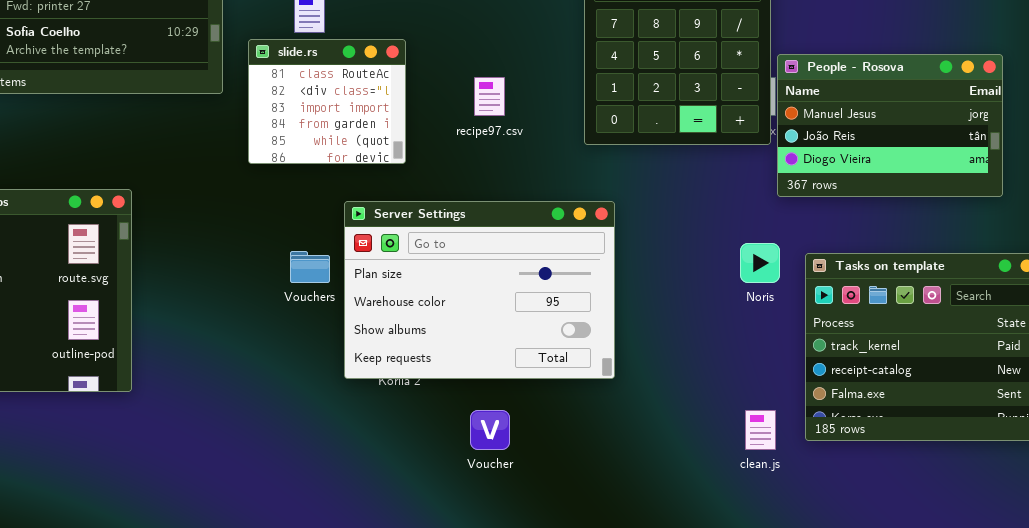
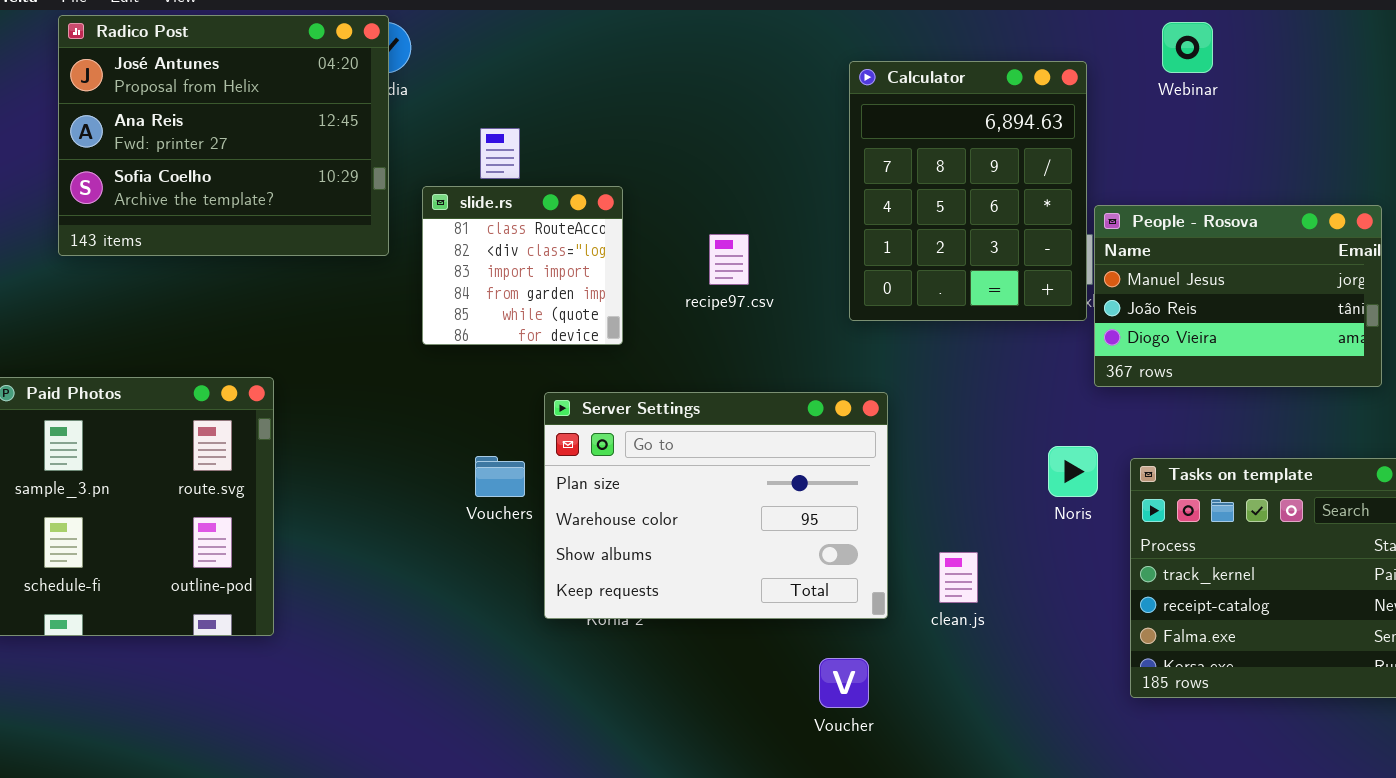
Voucher: [470,410,510,450] -> [819,658,869,708], moved
clean.js: [745,410,776,450] -> [939,552,978,603], moved

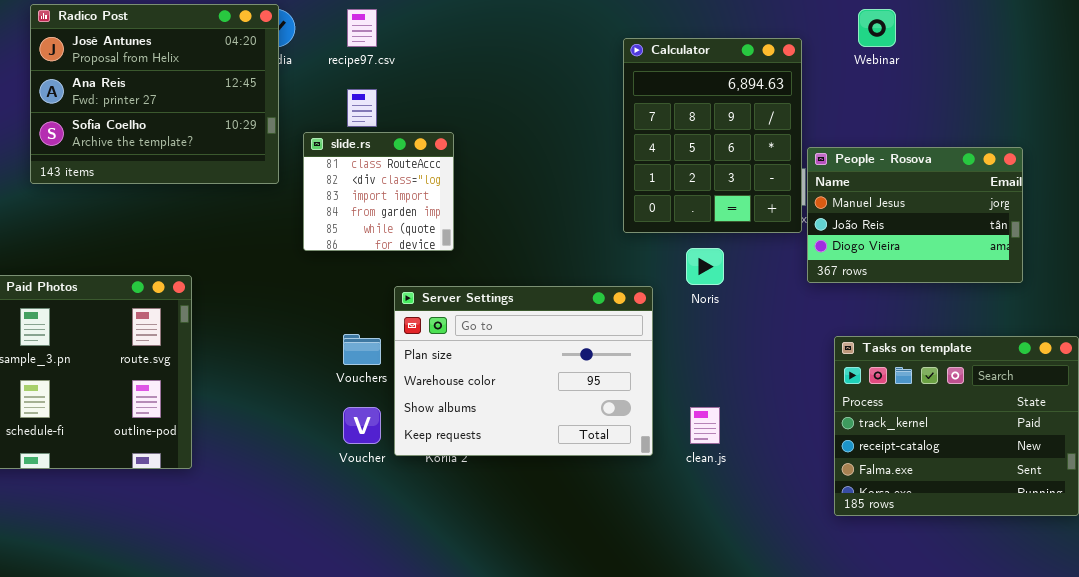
recipe97.csv: [709,234,749,285] -> [347,9,377,47], moved
Noris: [1048,446,1098,497] -> [686,248,724,285], moved
Voucher: [819,658,869,708] -> [343,407,381,444], moved

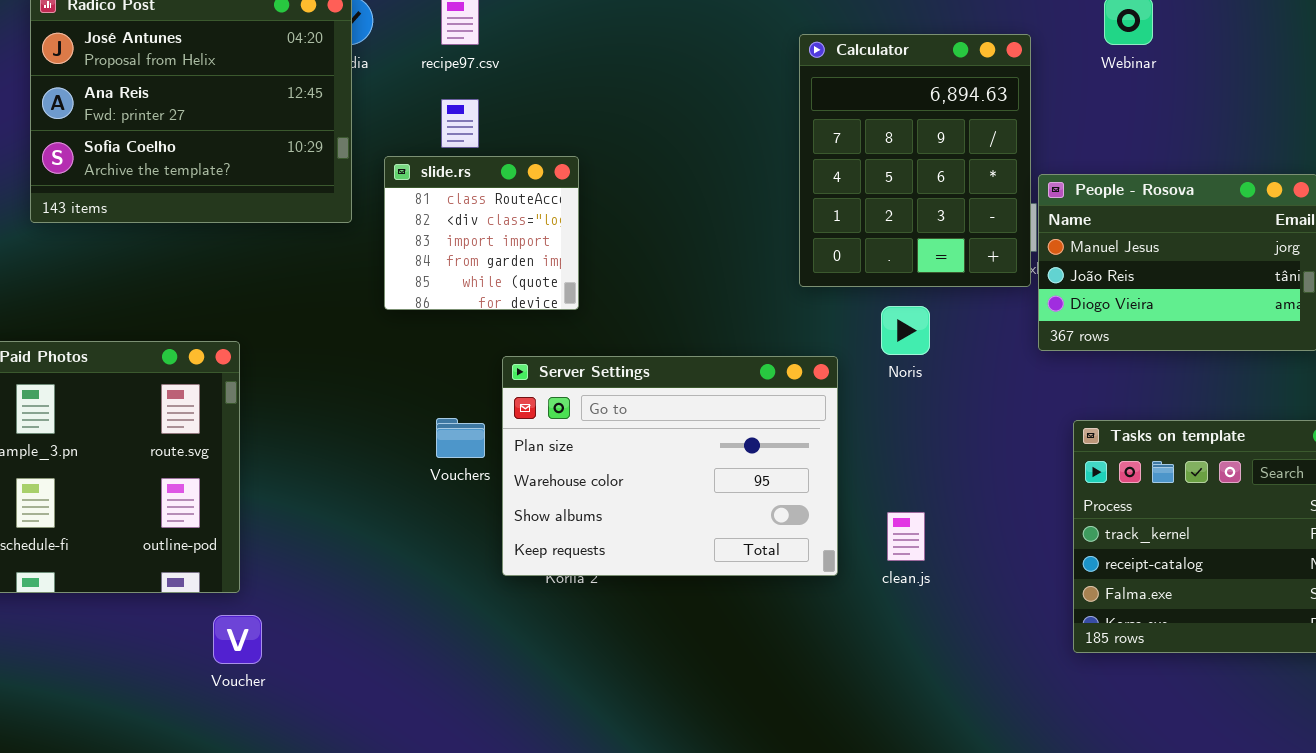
Voucher: [343,407,381,444] -> [213,615,262,664], moved

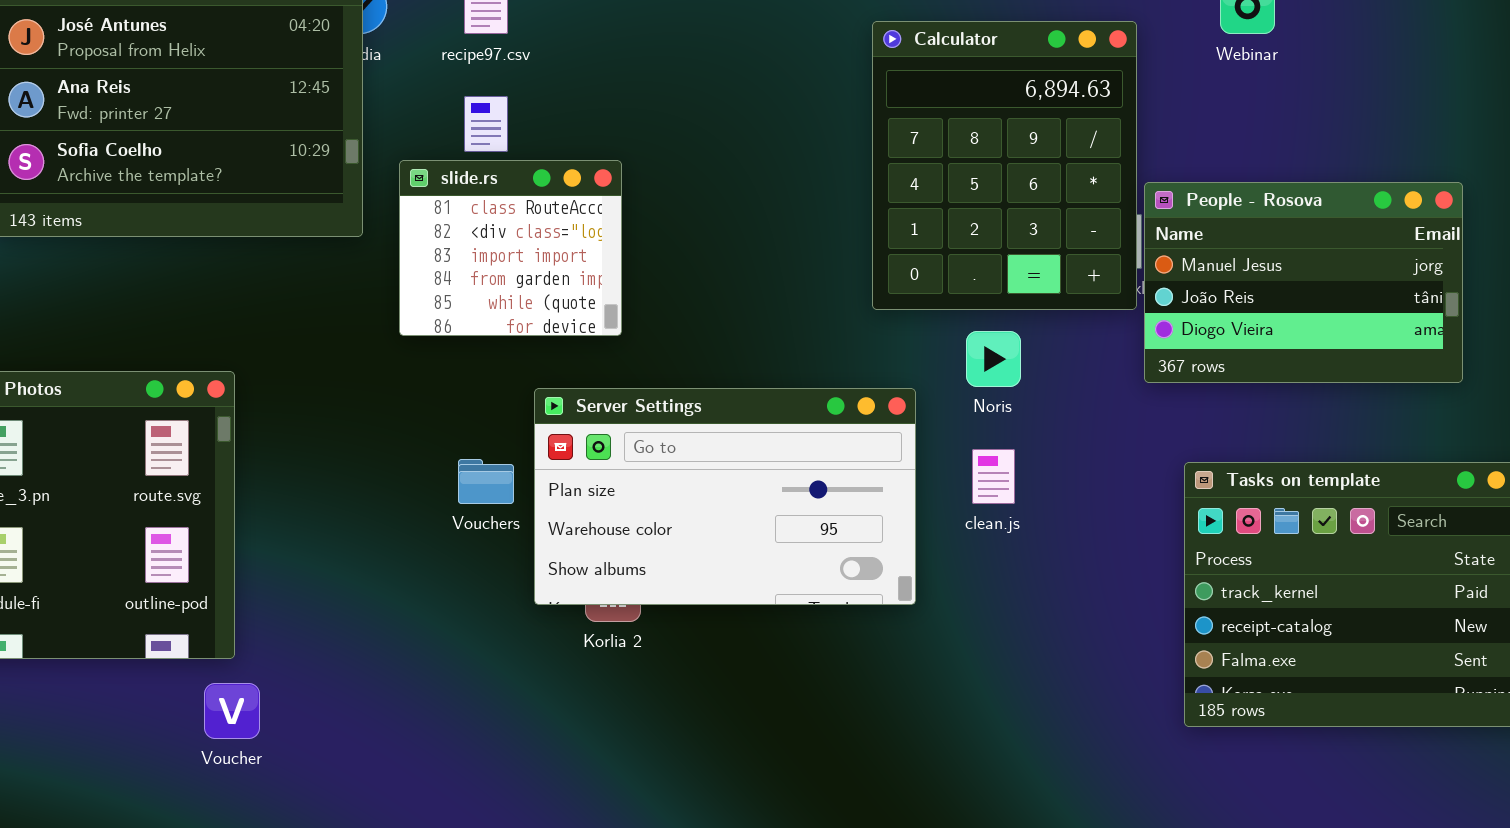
Server Settings: [502,356,838,576] -> [534,388,916,605], resized
clean.js: [887,512,925,561] -> [972,449,1015,504], moved

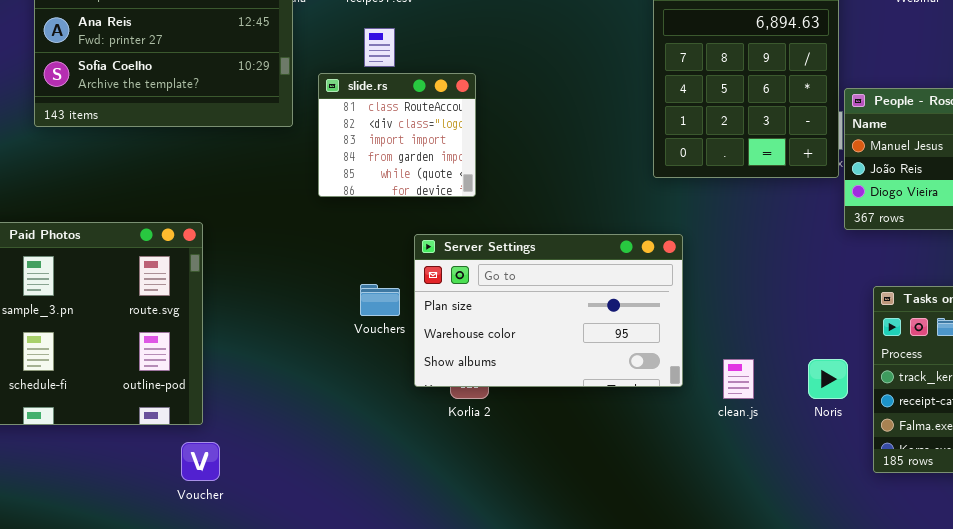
Noris: [966,331,1021,387] -> [808,359,848,399], moved
clean.js: [972,449,1015,504] -> [723,359,754,399], moved

